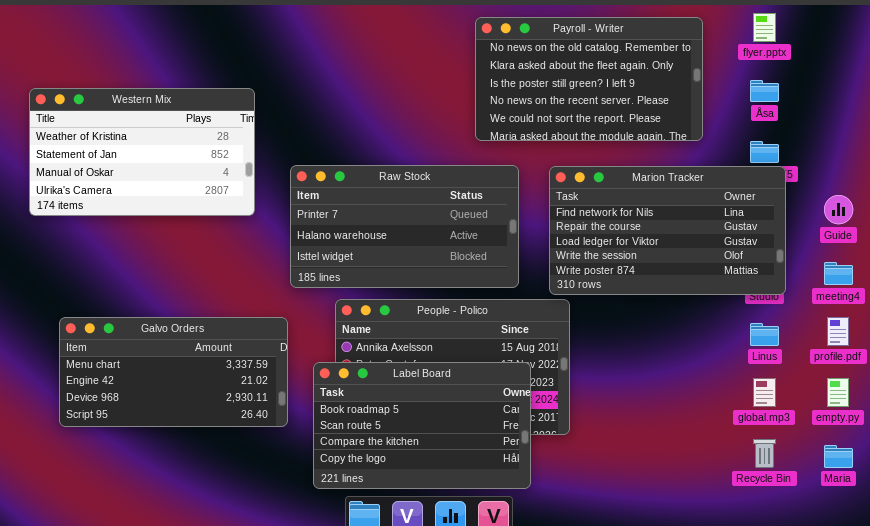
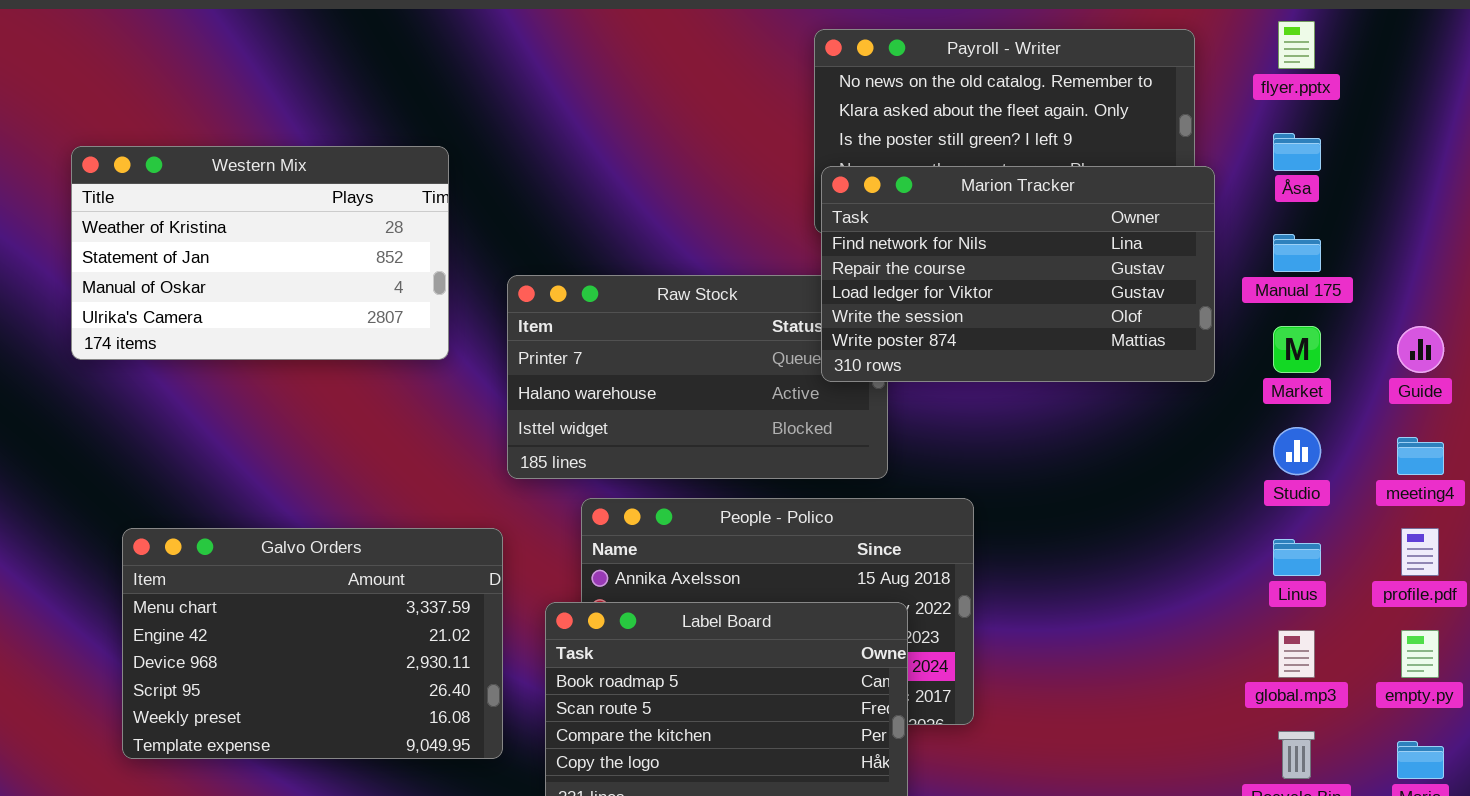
Marion Tracker: [549,166,786,295] -> [821,166,1215,382], moved
Galvo Orders: [59,317,288,427] -> [122,528,503,759], resized

